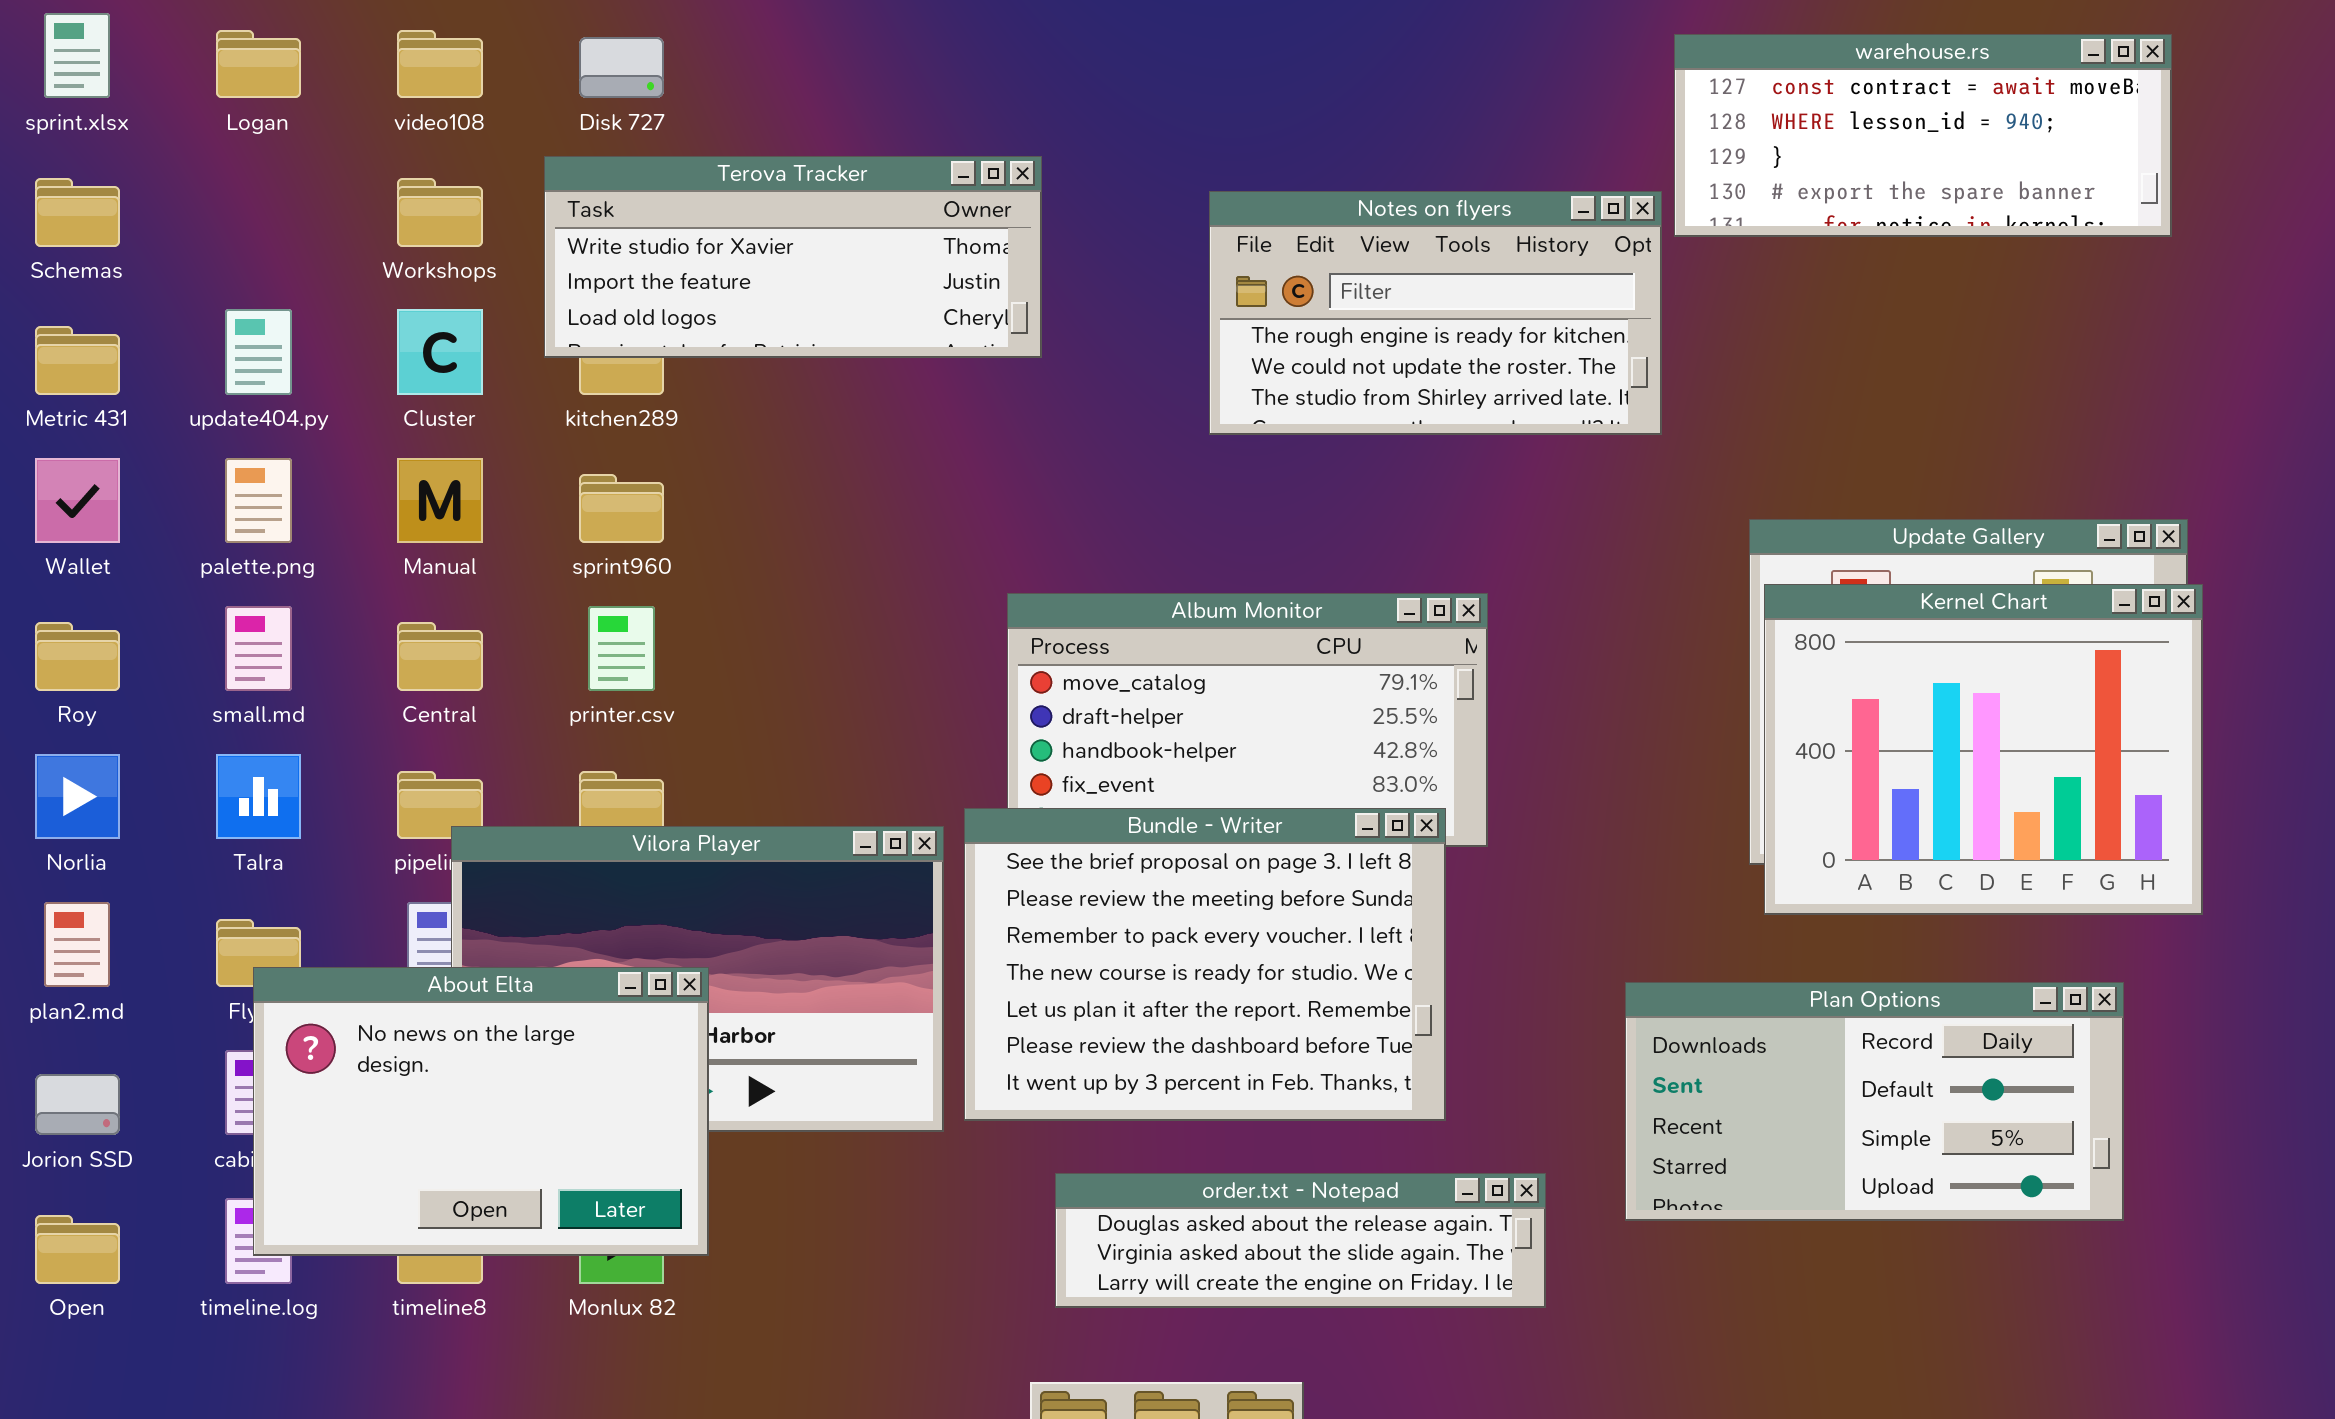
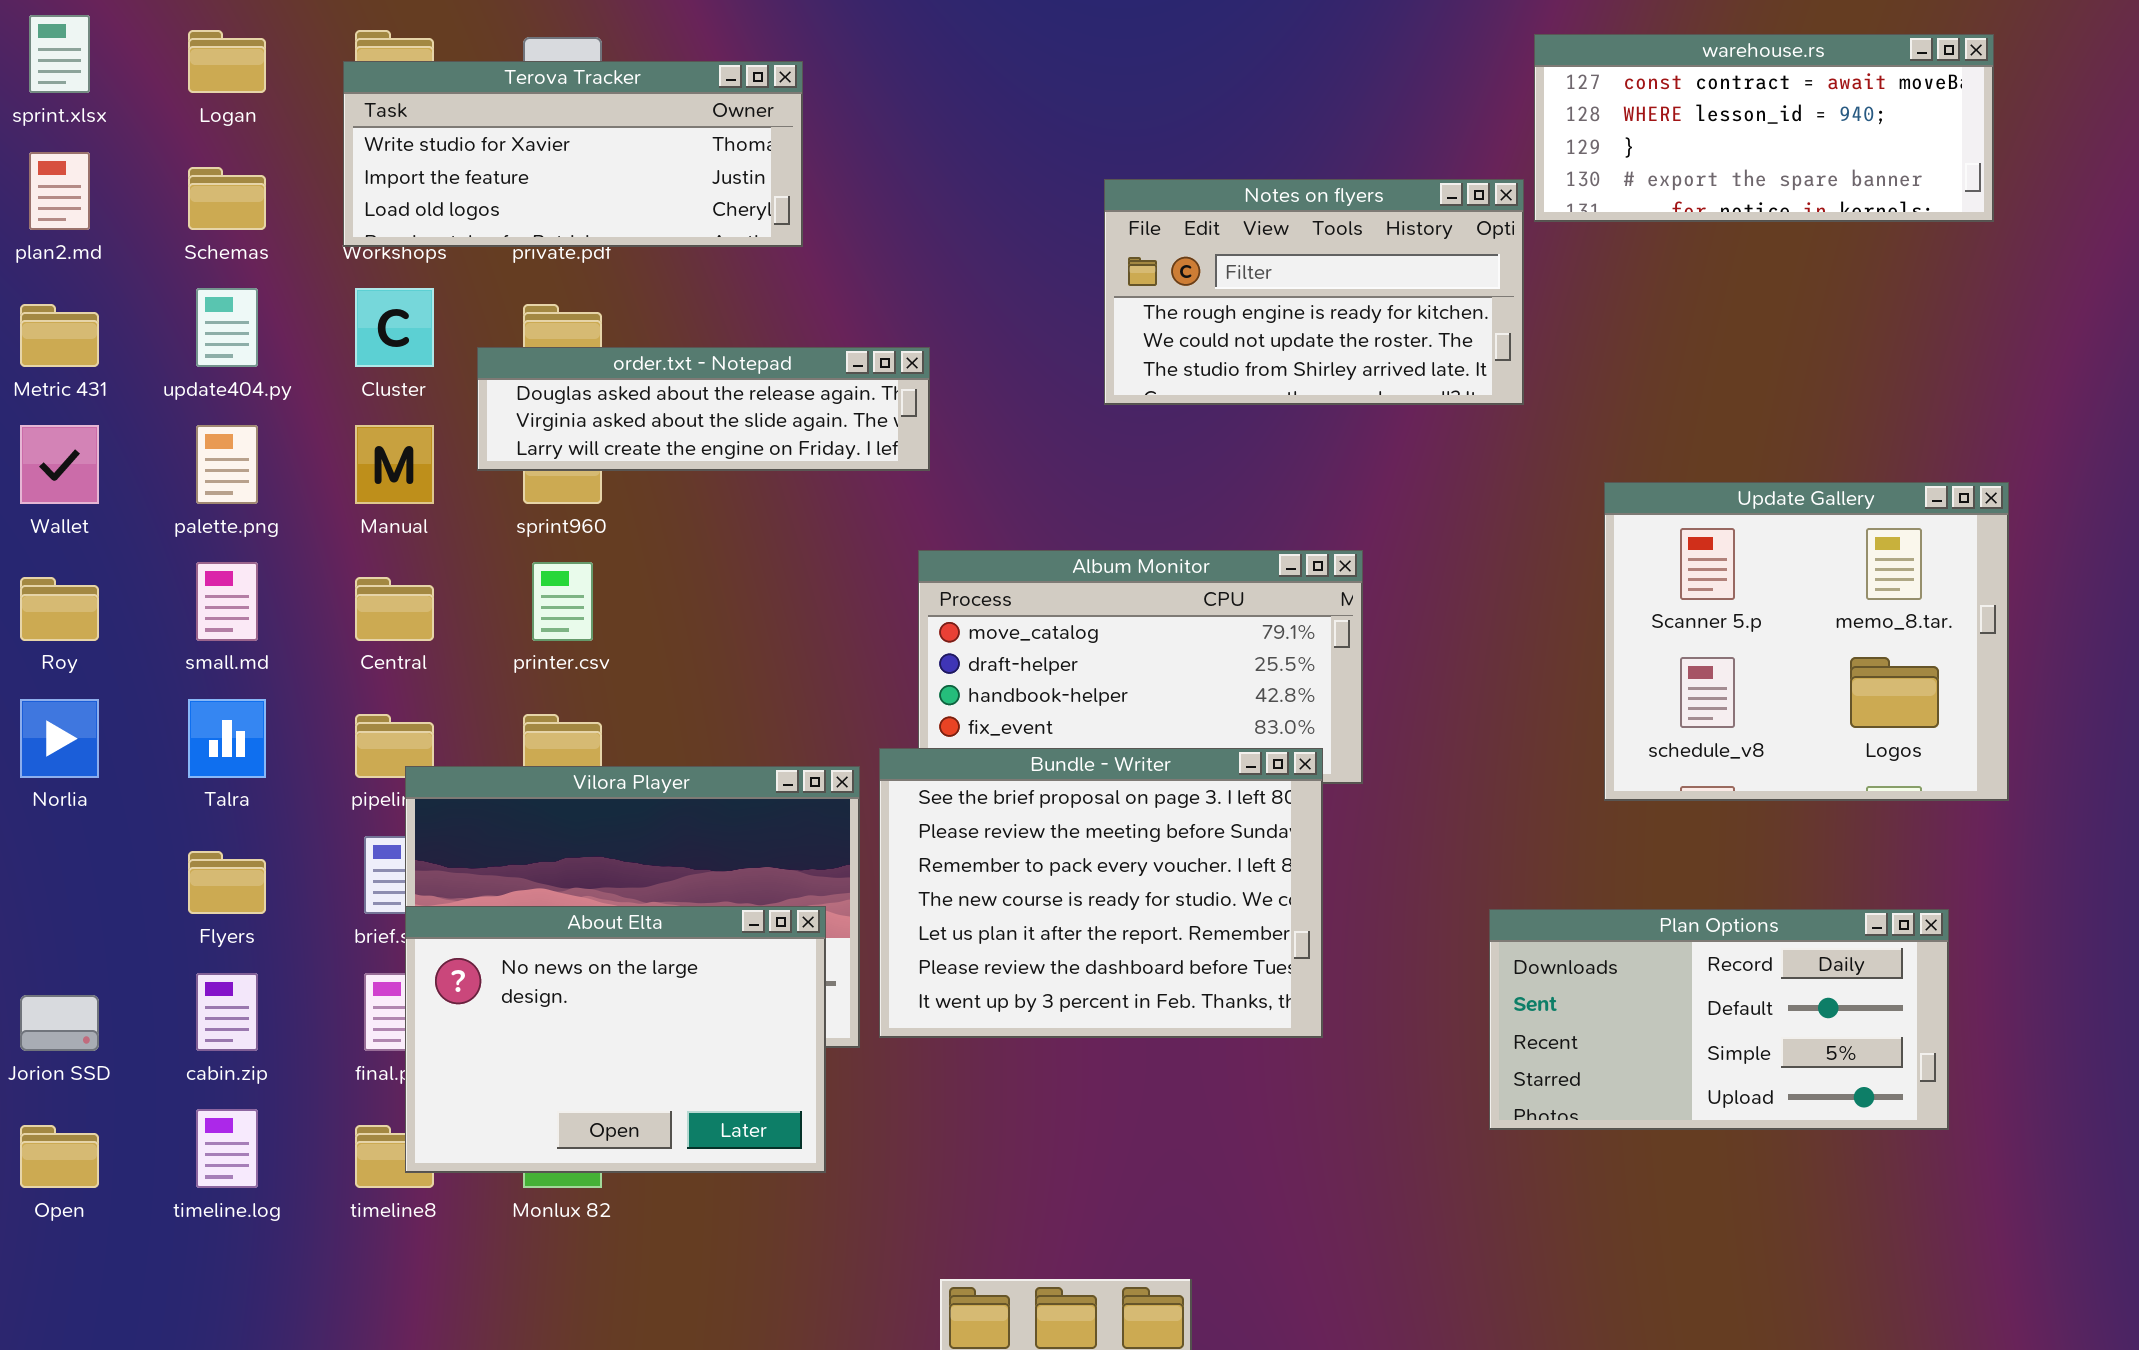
Terova Tracker: [544,156,1042,358] -> [343,61,803,247], moved
Schemas: [35,178,120,247] -> [188,167,266,230], moved
Kernel Chart: [1764,584,2203,915] -> none, closed
plan2.md: [44,902,110,987] -> [29,152,90,230], moved
About Elta: [253,967,709,1256] -> [405,906,826,1173], moved
order.txt - Notepad: [1055,1173,1546,1308] -> [477,347,930,471], moved

